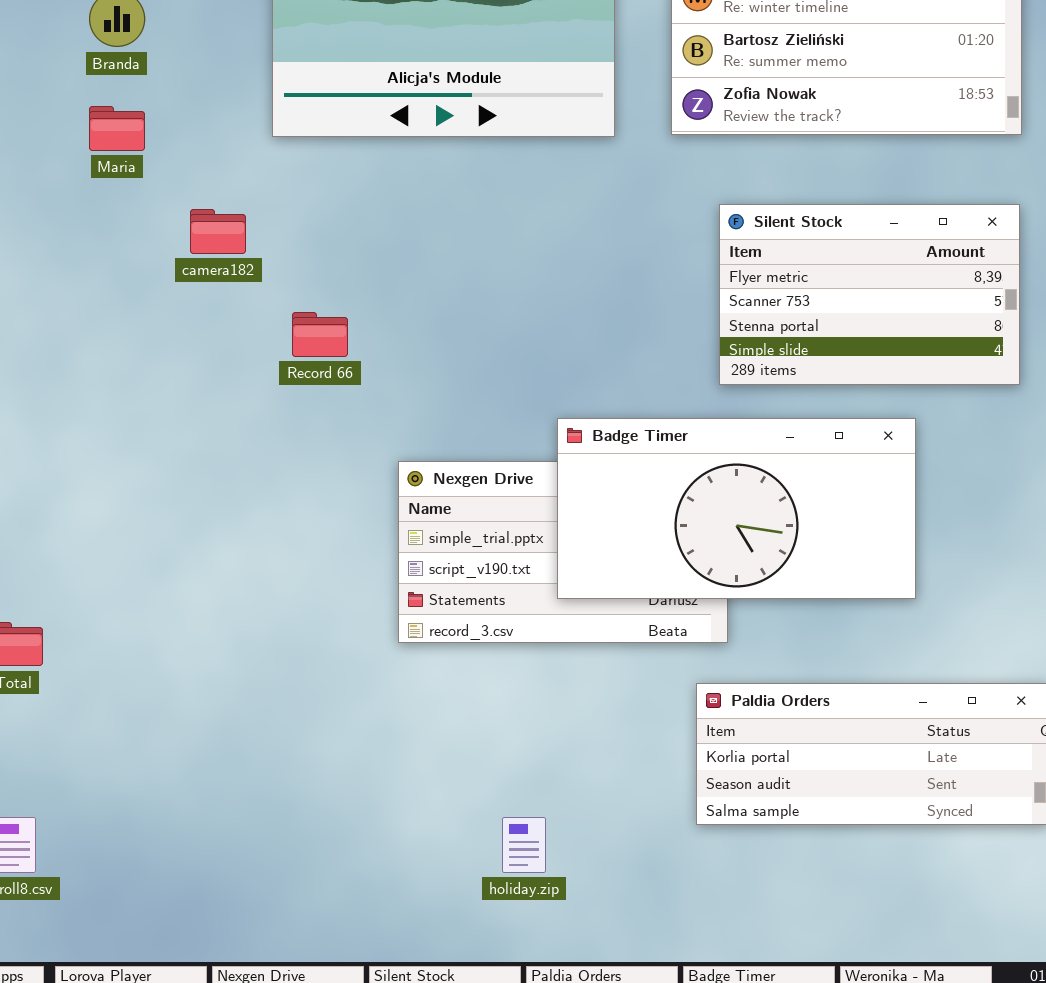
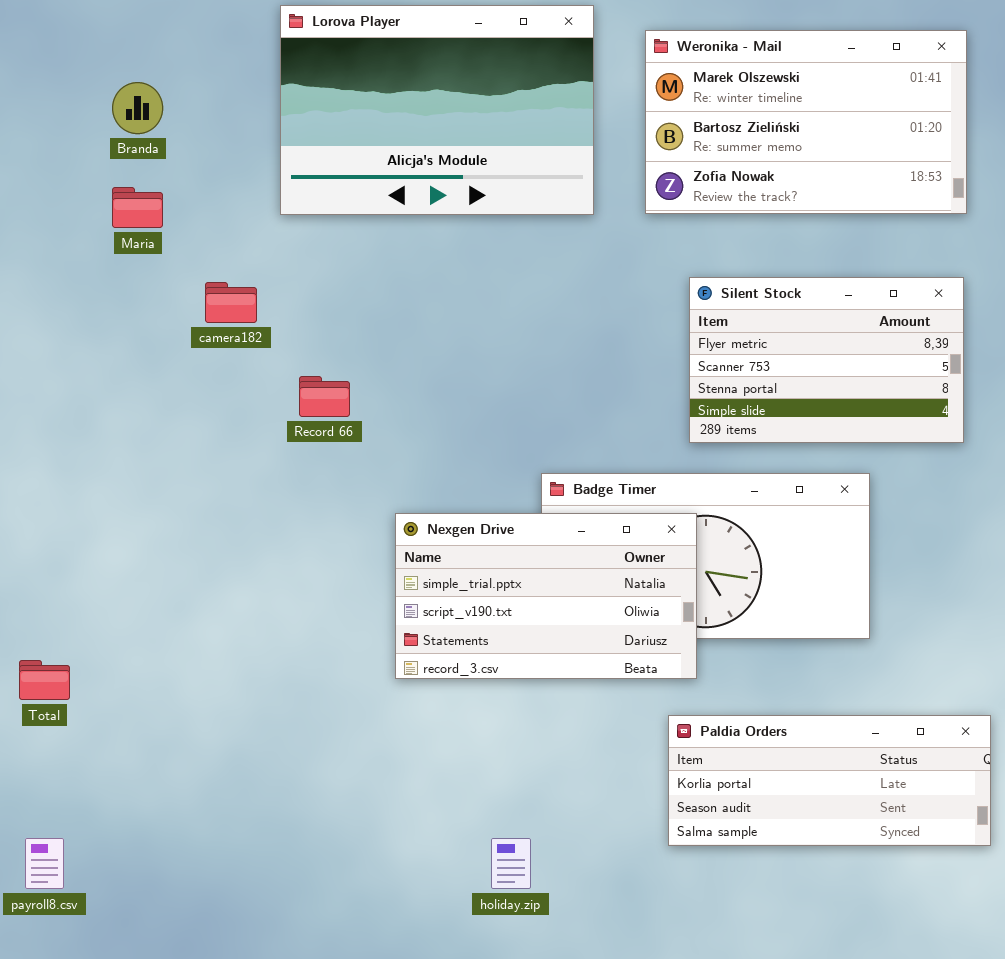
Nexgen Drive: [398,461,728,643] -> [395,513,697,679], raised

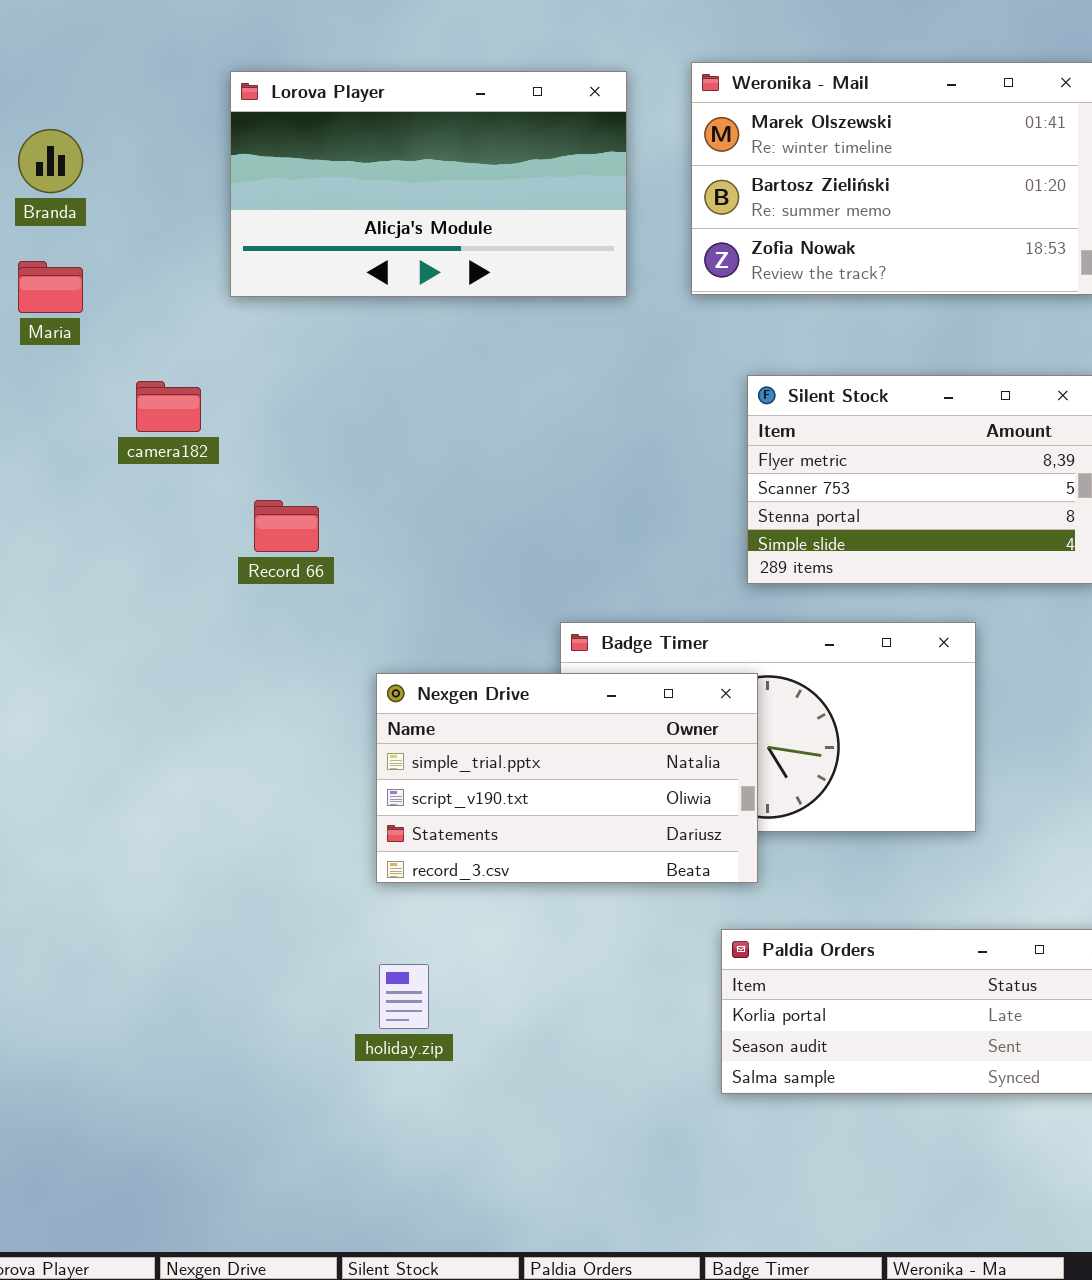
Lorova Player: [280,5,594,215] -> [230,71,627,297], resized
holiday.zip: [491,838,531,889] -> [379,964,429,1029], moved

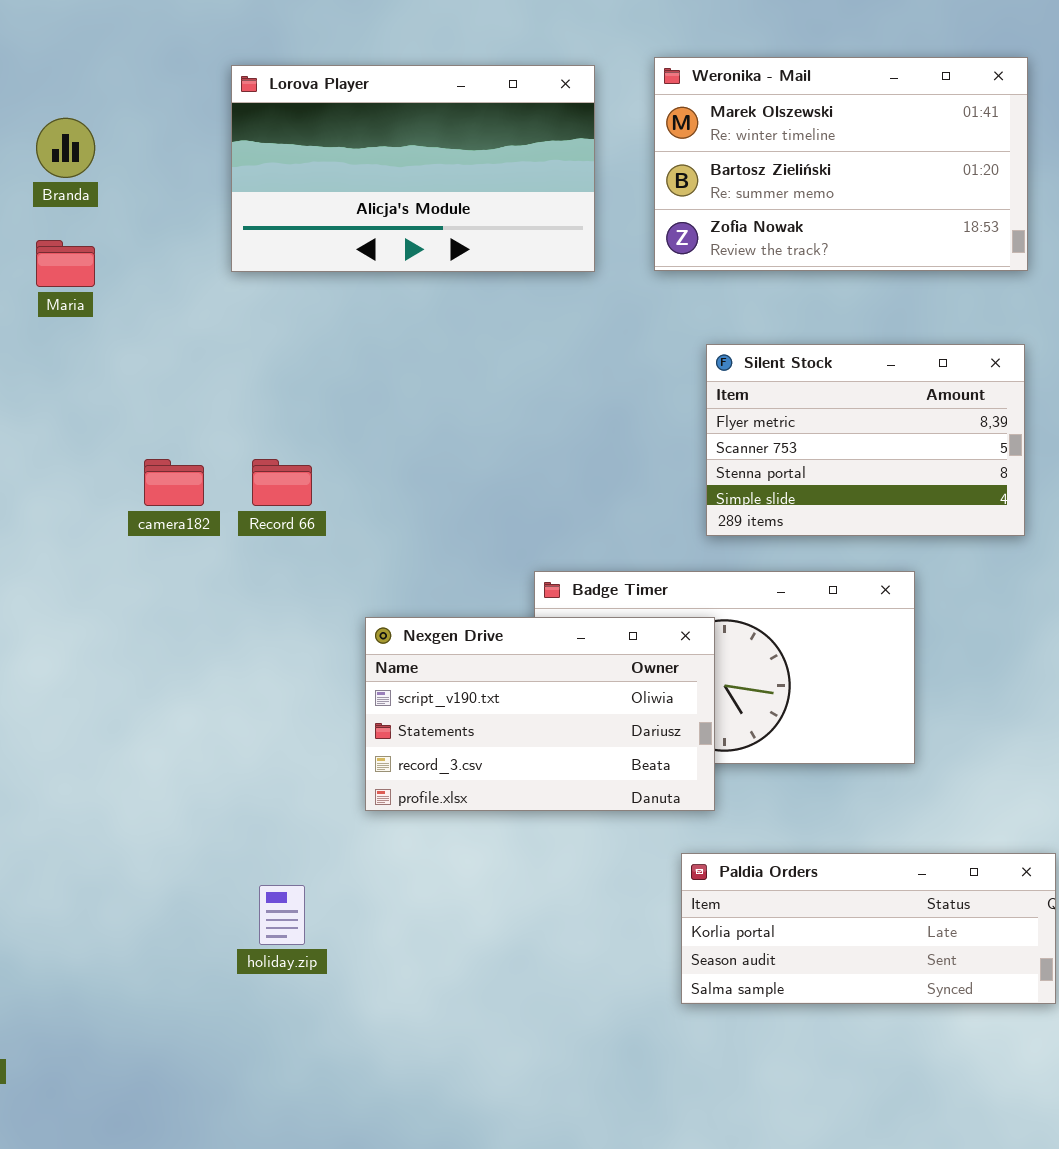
camera182: [136,381,201,432] -> [144,459,204,506], moved
Nexgen Drive: [376,673,758,883] -> [365,617,715,811], scrolled down 1 row
holiday.zip: [379,964,429,1029] -> [259,885,305,945], moved

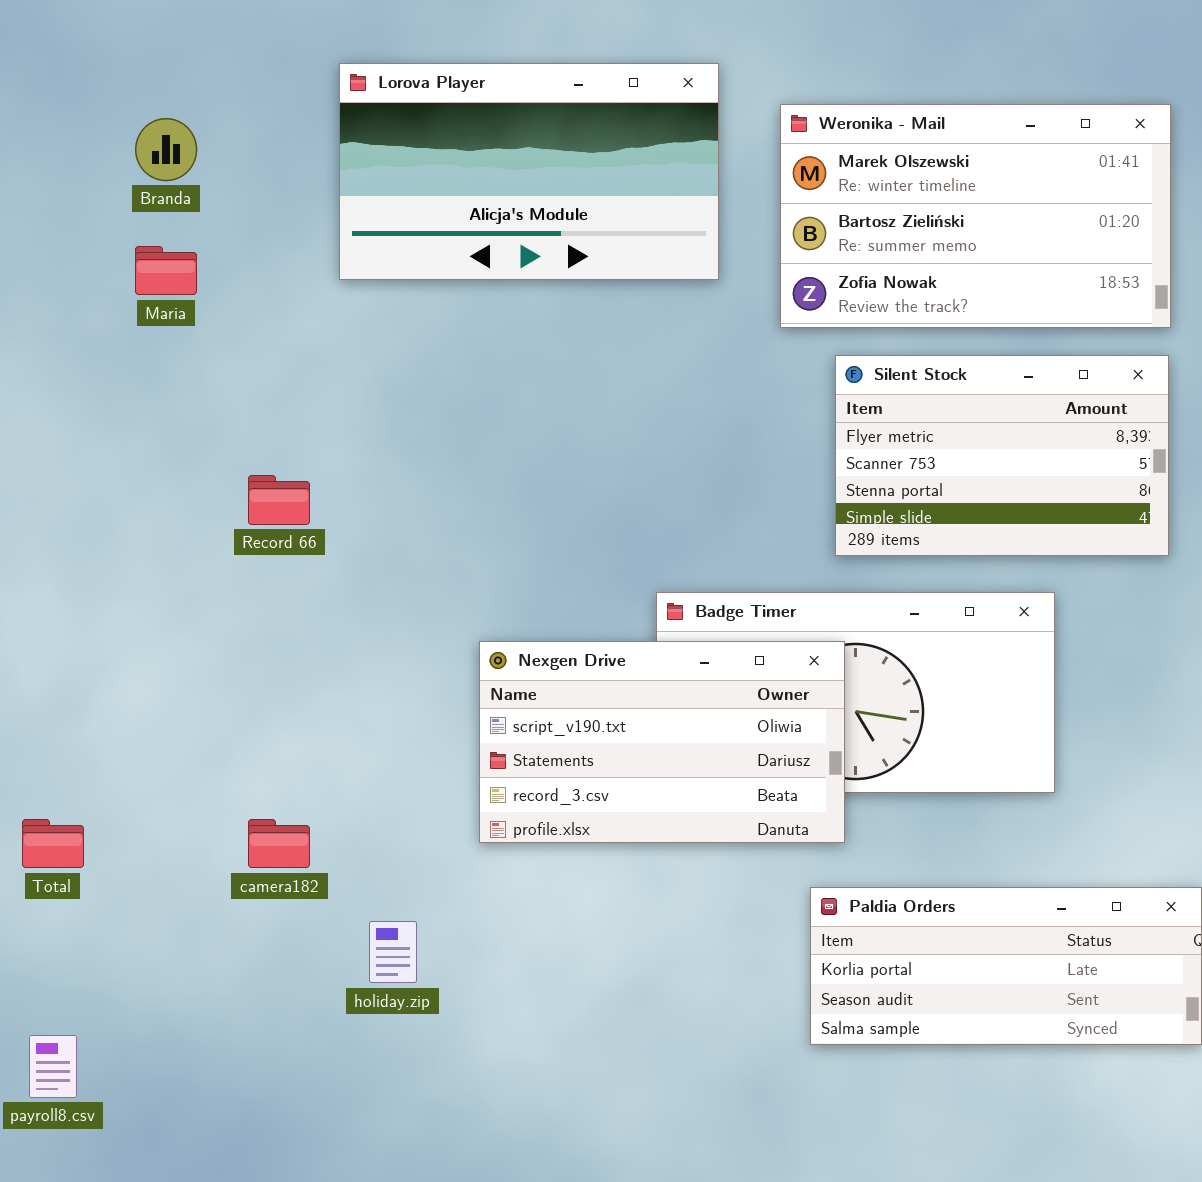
Weronika - Mail: [654,57,1028,271] -> [780,104,1171,328], moved
camera182: [144,459,204,506] -> [248,819,310,868], moved
Record 66: [252,459,312,506] -> [248,475,310,525], moved

